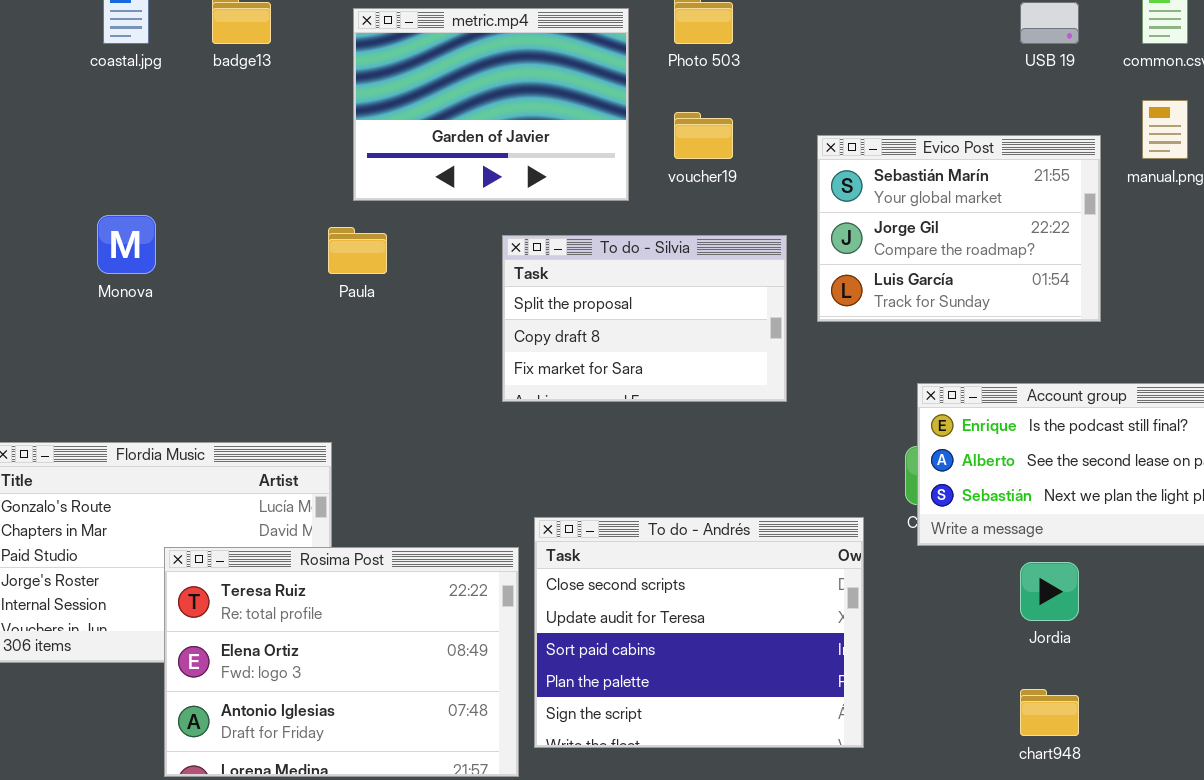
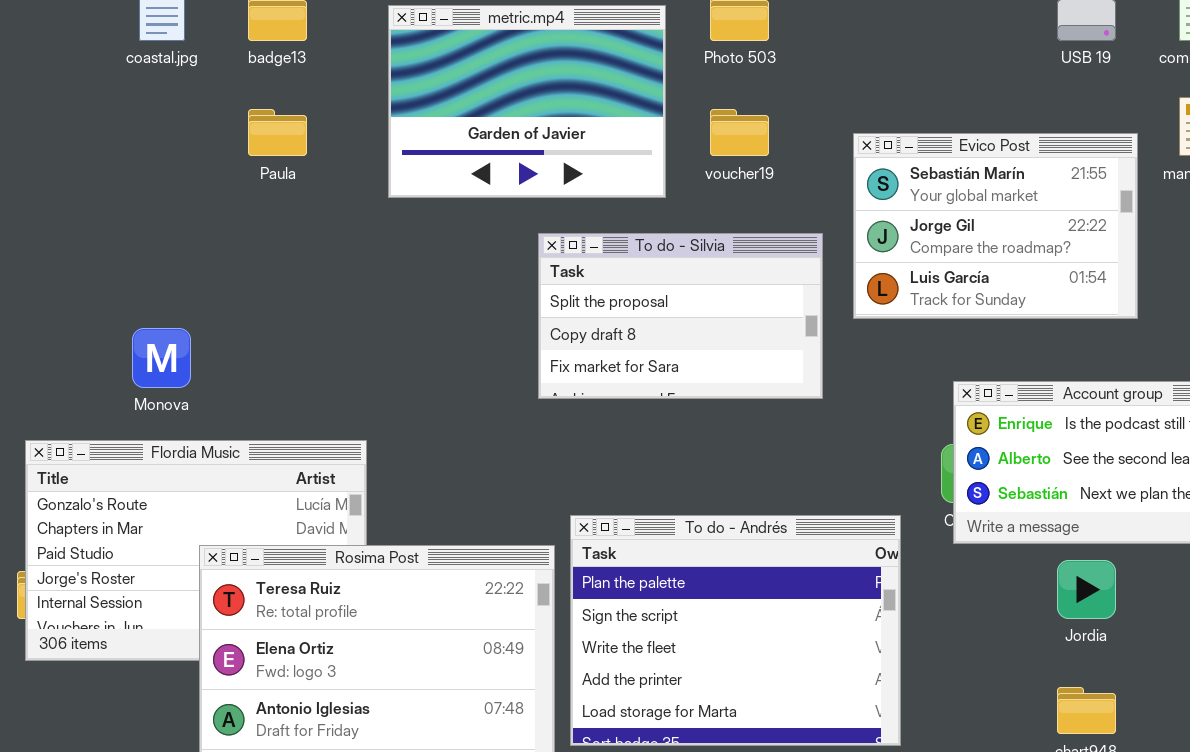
Monova: [97,215,156,274] -> [132,328,191,388], moved
Paula: [328,227,387,274] -> [248,109,307,156], moved
To do - Andrés: [534,517,864,748] -> [570,515,901,746], scrolled down 3 rows

